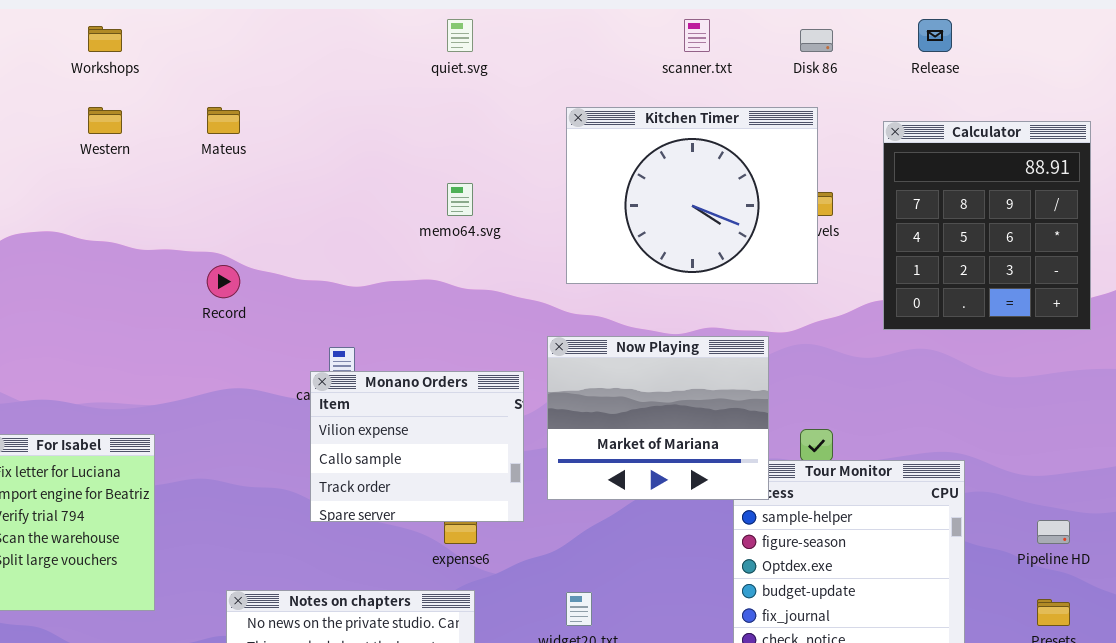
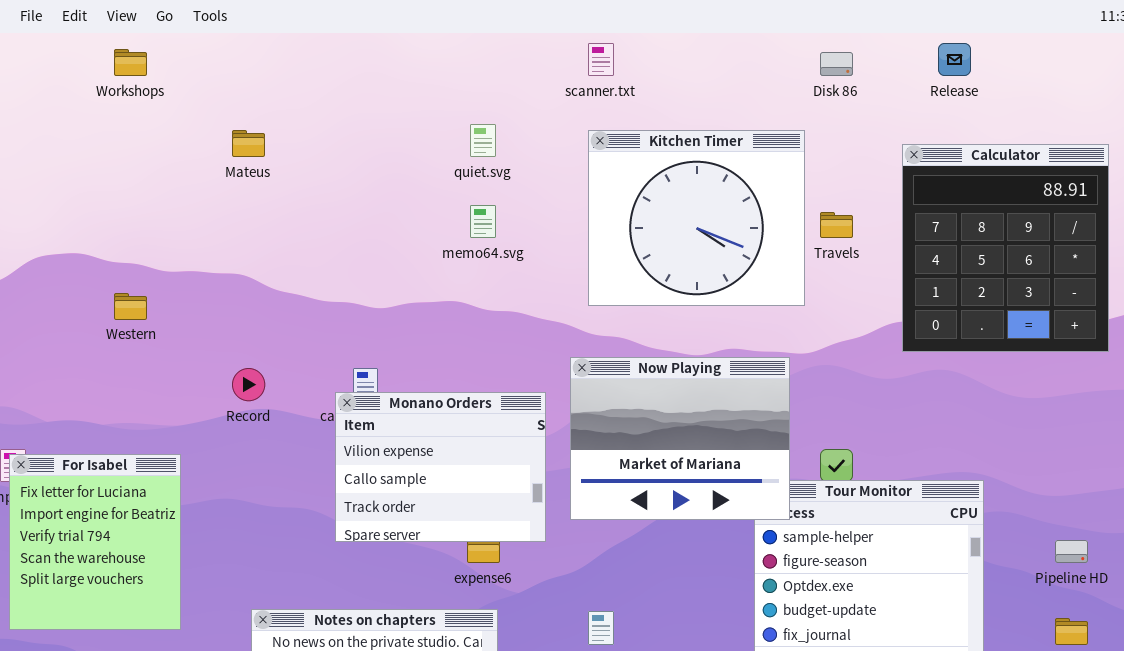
quiet.svg: [447,19,473,52] -> [470,124,496,157], moved
scanner.txt: [684,19,710,52] -> [588,43,614,76], moved
Western: [88,107,122,134] -> [114,293,147,320], moved
Kitchen Timer: [566,107,818,284] -> [588,130,805,306], resized
Record: [207,265,240,298] -> [232,368,265,401], moved

